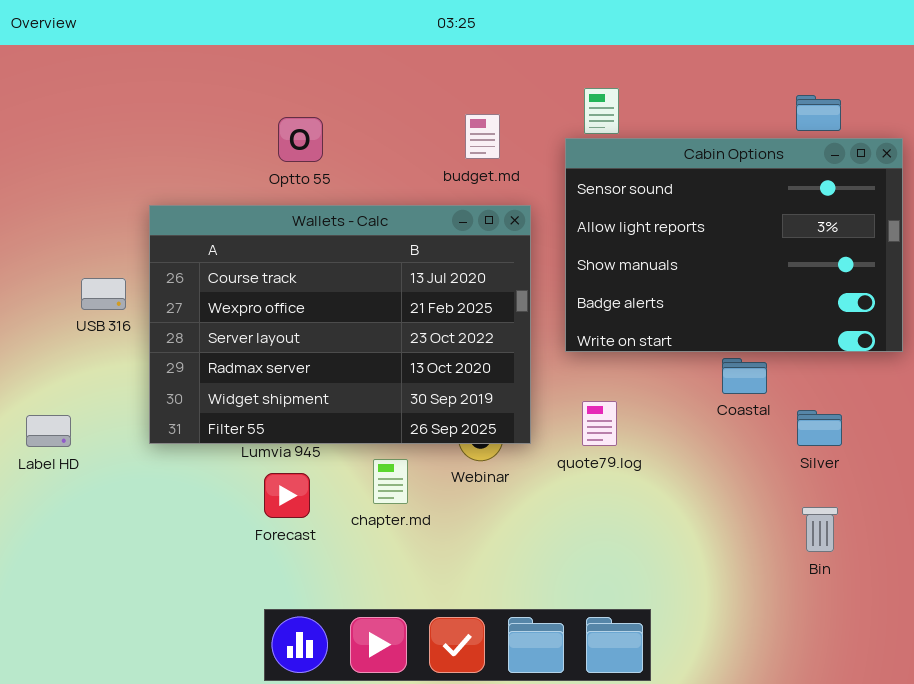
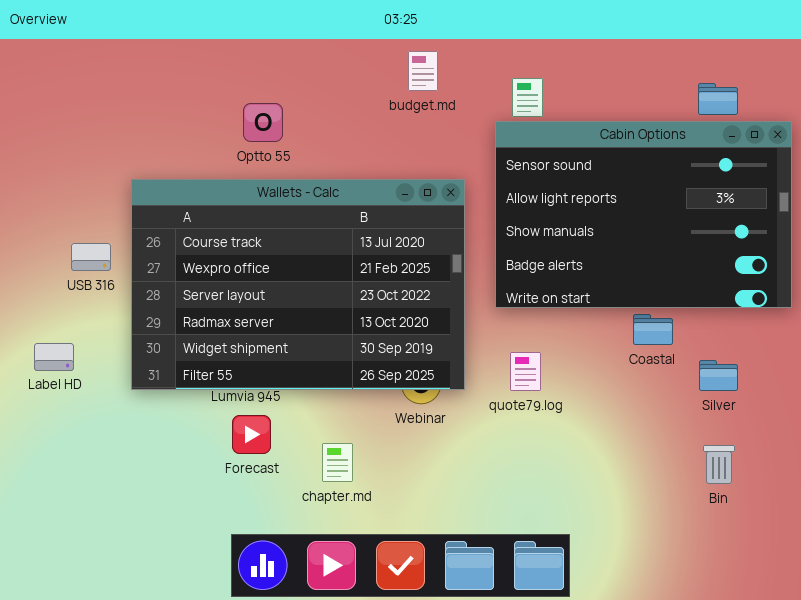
budget.md: [465,114,500,159] -> [408,51,438,91], moved
Label HD: [26,415,71,447] -> [34,343,74,371], moved
chapter.md: [373,459,408,504] -> [322,443,353,482], moved

